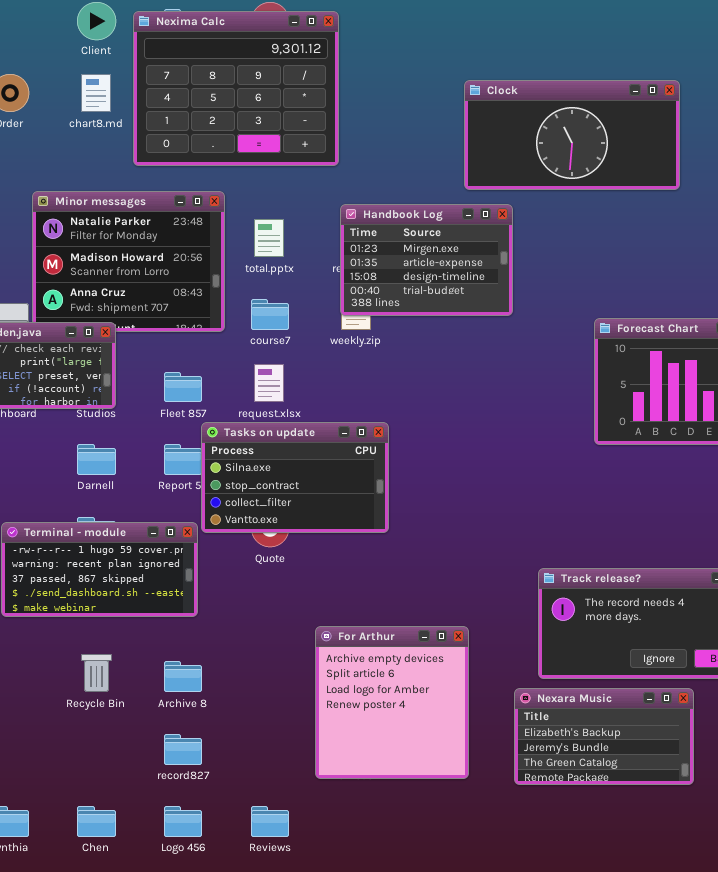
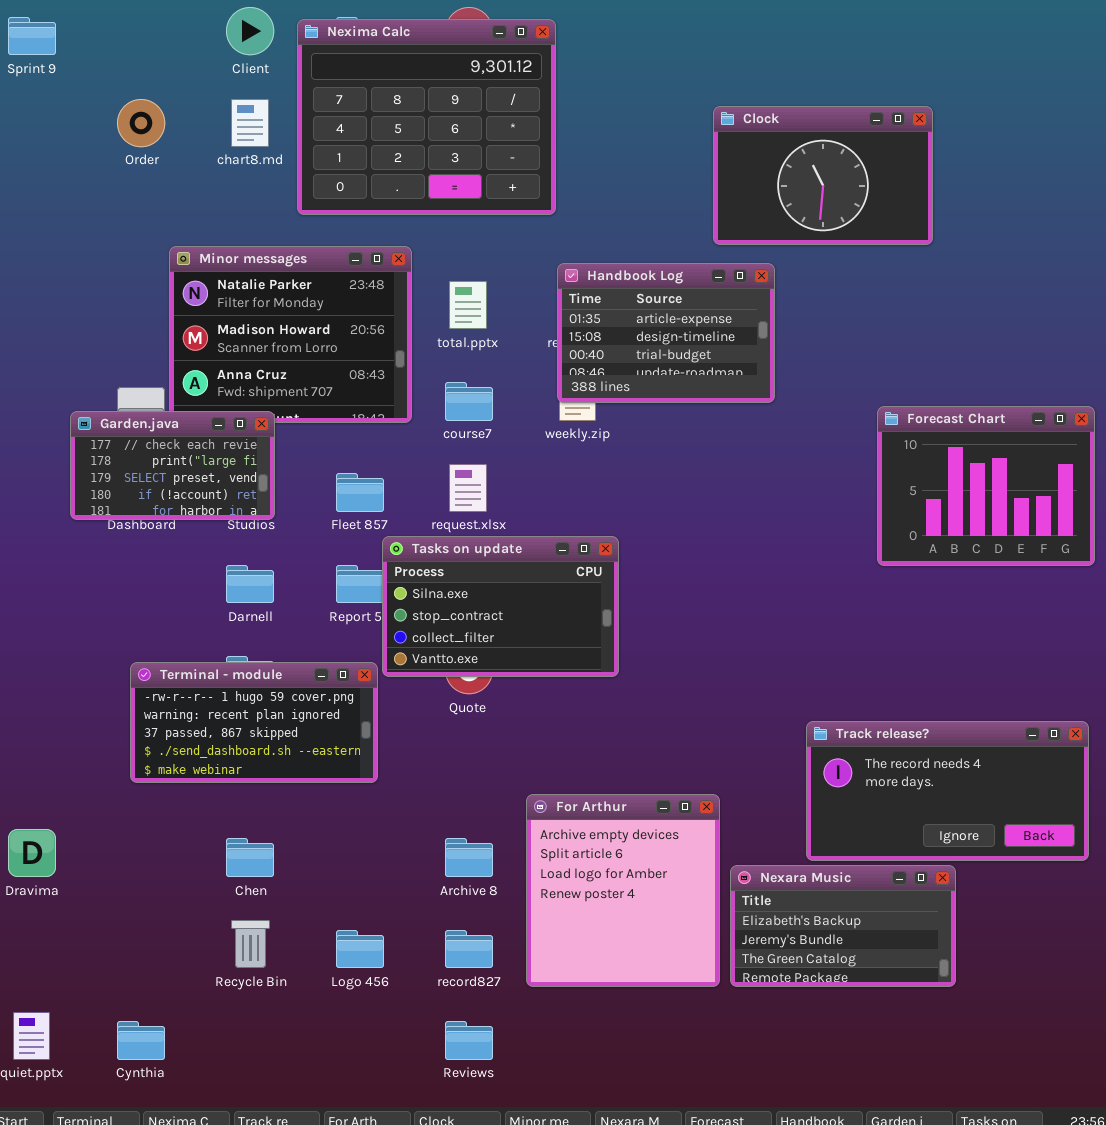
Clock: [464,80,680,190] -> [713,106,933,245], resized
Handbook Log: [340,204,513,316] -> [557,263,775,403], scrolled down 1 row
Recycle Bin: [81,654,112,692] -> [231,920,270,968], moved
Archive 8: [164,661,202,692] -> [445,838,493,877], moved
Nexara Music: [514,688,694,785] -> [730,865,956,987], moved
record827: [164,734,202,765] -> [445,930,493,968], moved
Chen: [77,806,116,837] -> [226,838,274,877], moved
Logo 456: [164,806,202,837] -> [336,930,384,968], moved

